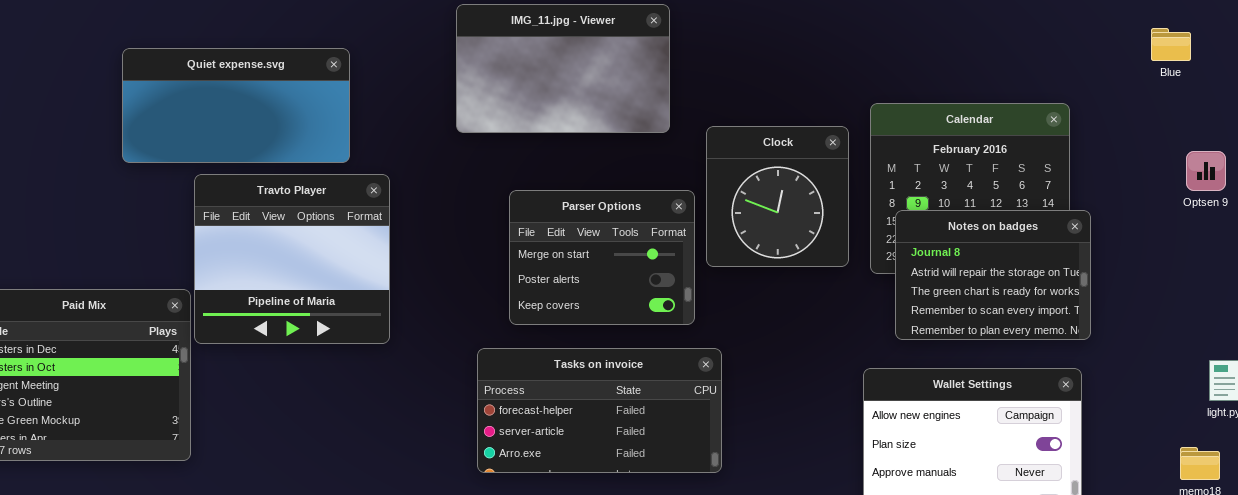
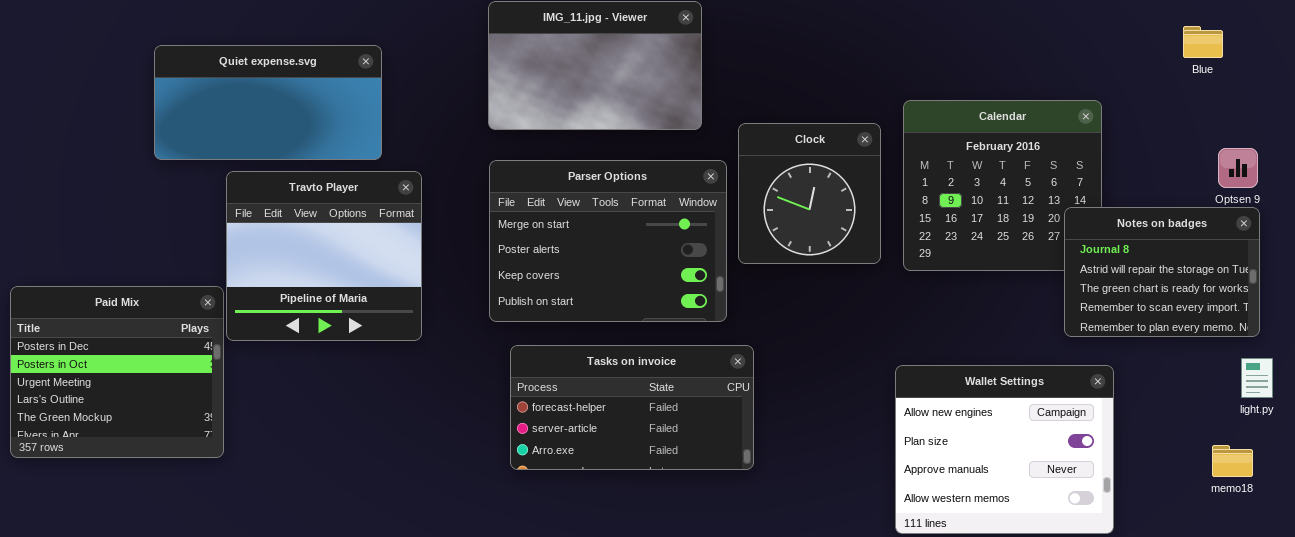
Parser Options: [509,190,695,325] -> [489,160,727,322], resized
Notes on badges: [895,210,1091,340] -> [1064,207,1260,337], moved

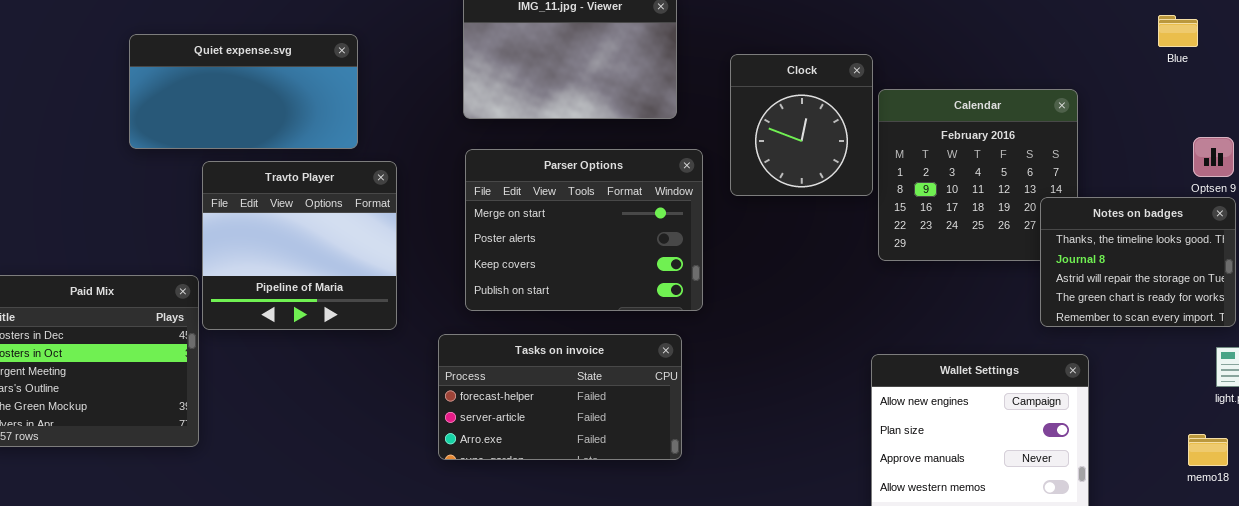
Clock: [738,123,881,264] -> [730,54,873,196], moved
Notes on badges: [1064,207,1260,337] -> [1040,197,1236,327], scrolled up 1 row
Tasks on invoice: [510,345,754,470] -> [438,334,682,460], moved

